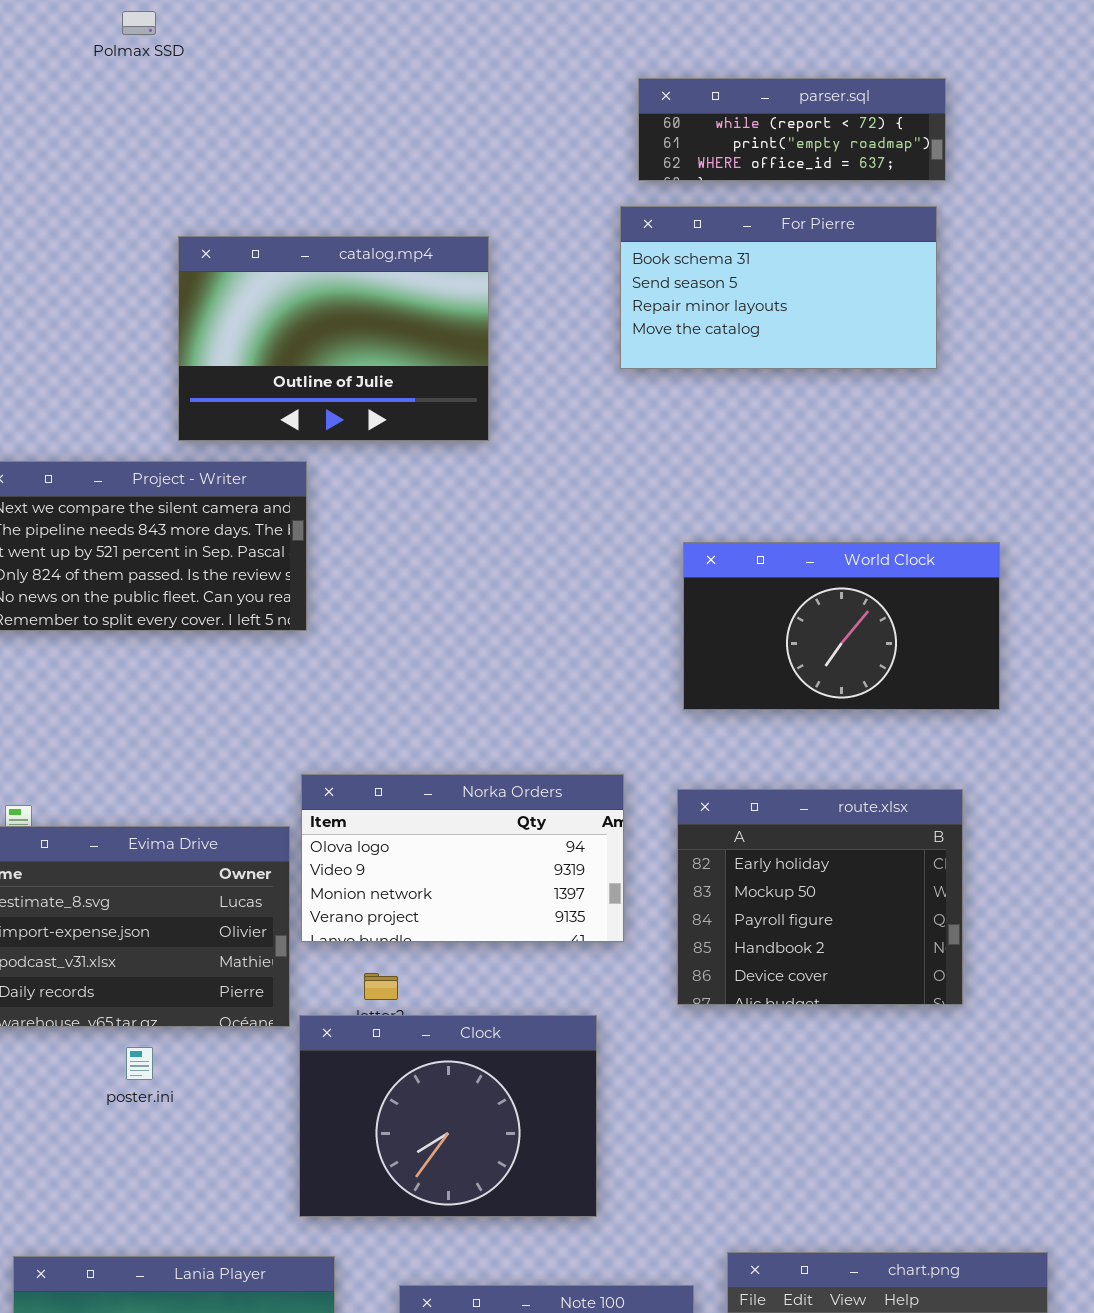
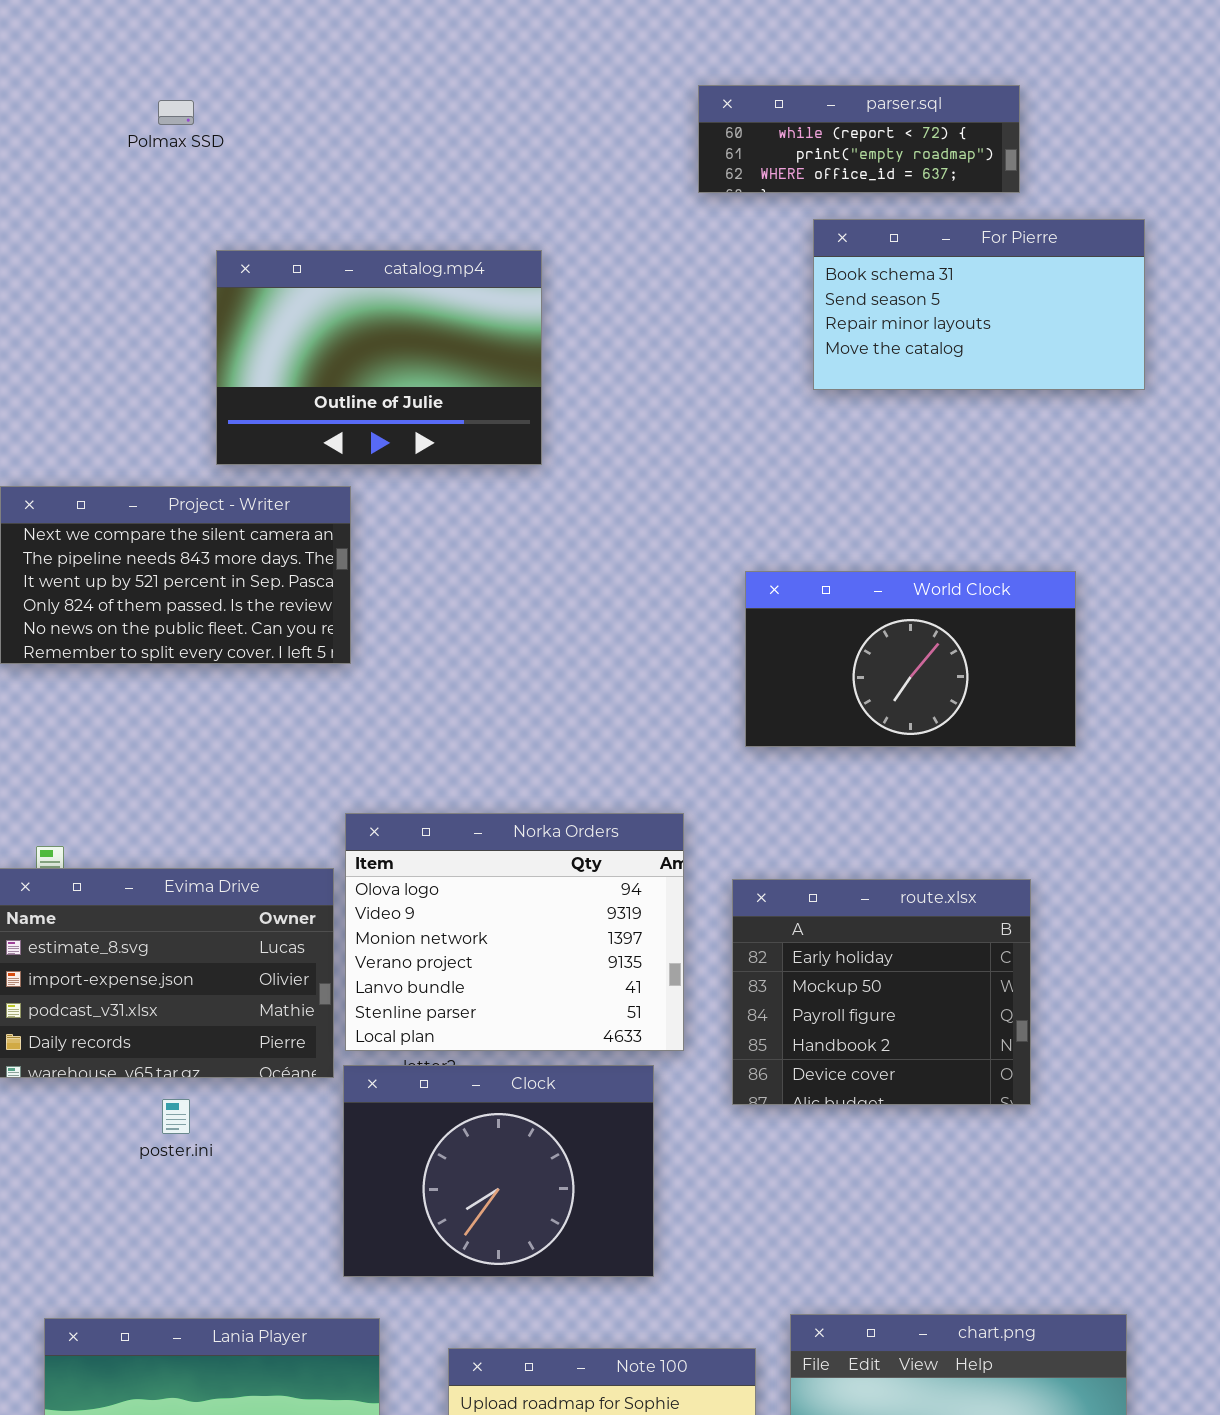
Polmax SSD: [122,11,156,35] -> [158,100,194,125], moved
For Pierre: [620,206,937,369] -> [813,219,1145,390], moved
Norka Orders: [301,774,624,942] -> [345,813,684,1051], resized
route.xlsx: [677,789,963,1005] -> [732,879,1031,1105], moved

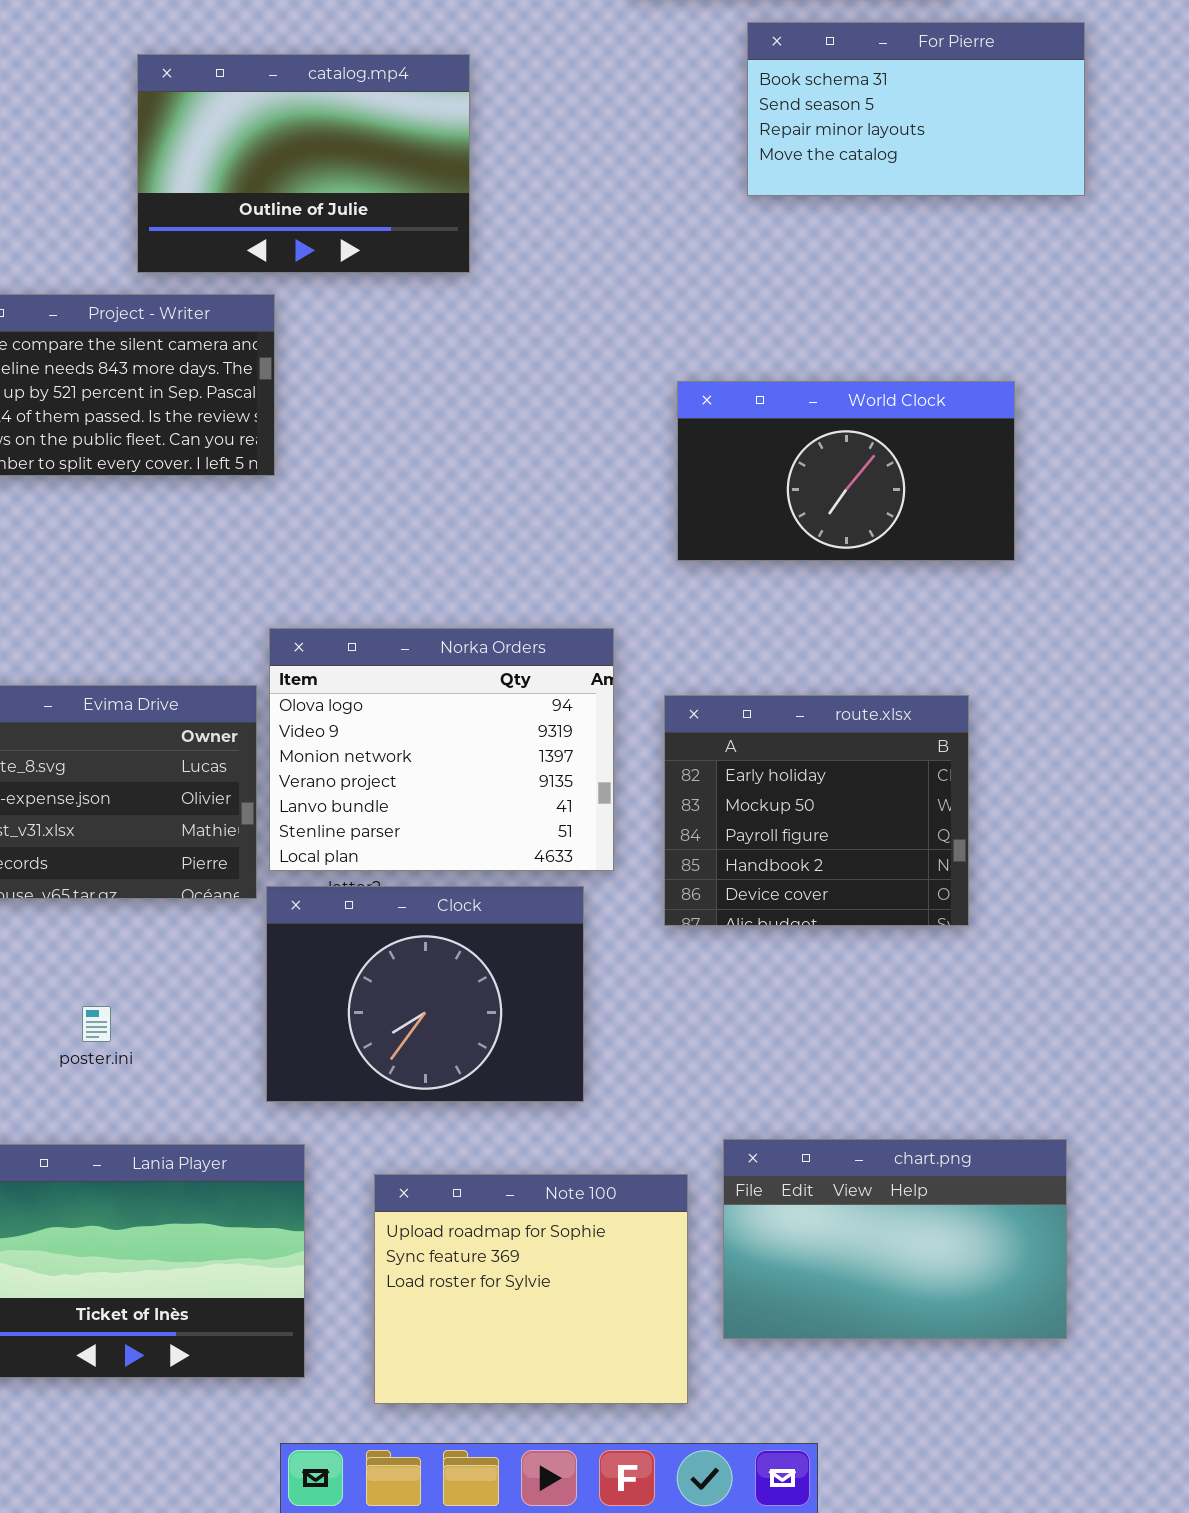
poster.ini: [162,1099,190,1134] -> [82,1006,111,1042], moved

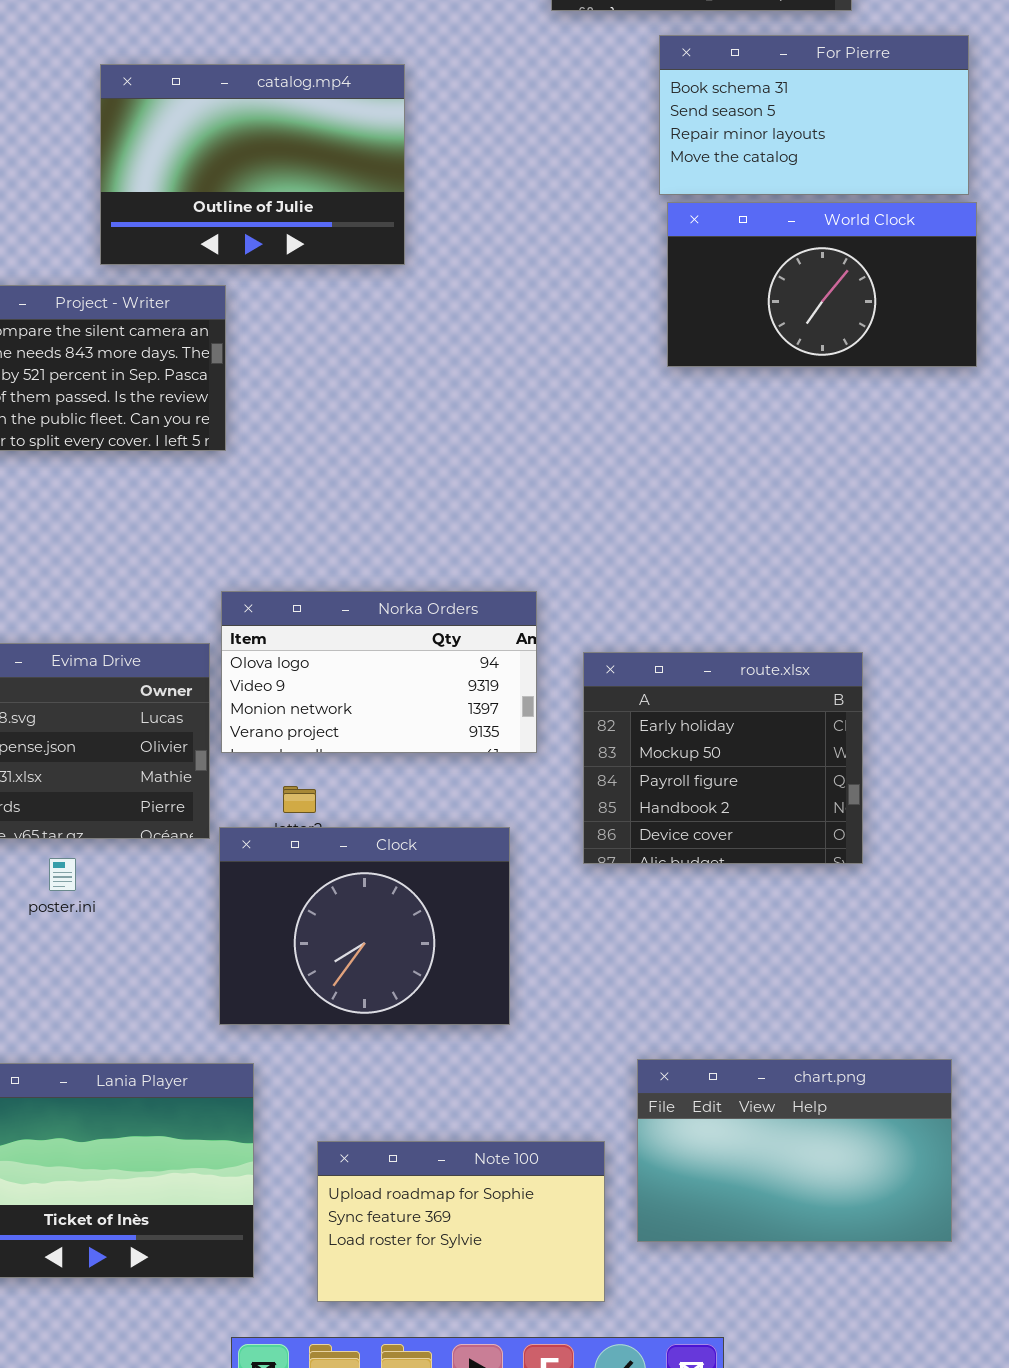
World Clock: [677,381,1015,561] -> [667,202,977,367], moved
Norka Orders: [269,628,614,871] -> [221,591,537,753], resized
poster.ini: [82,1006,111,1042] -> [49,858,76,891], moved
Note 100: [374,1174,688,1404] -> [317,1141,605,1302], resized

